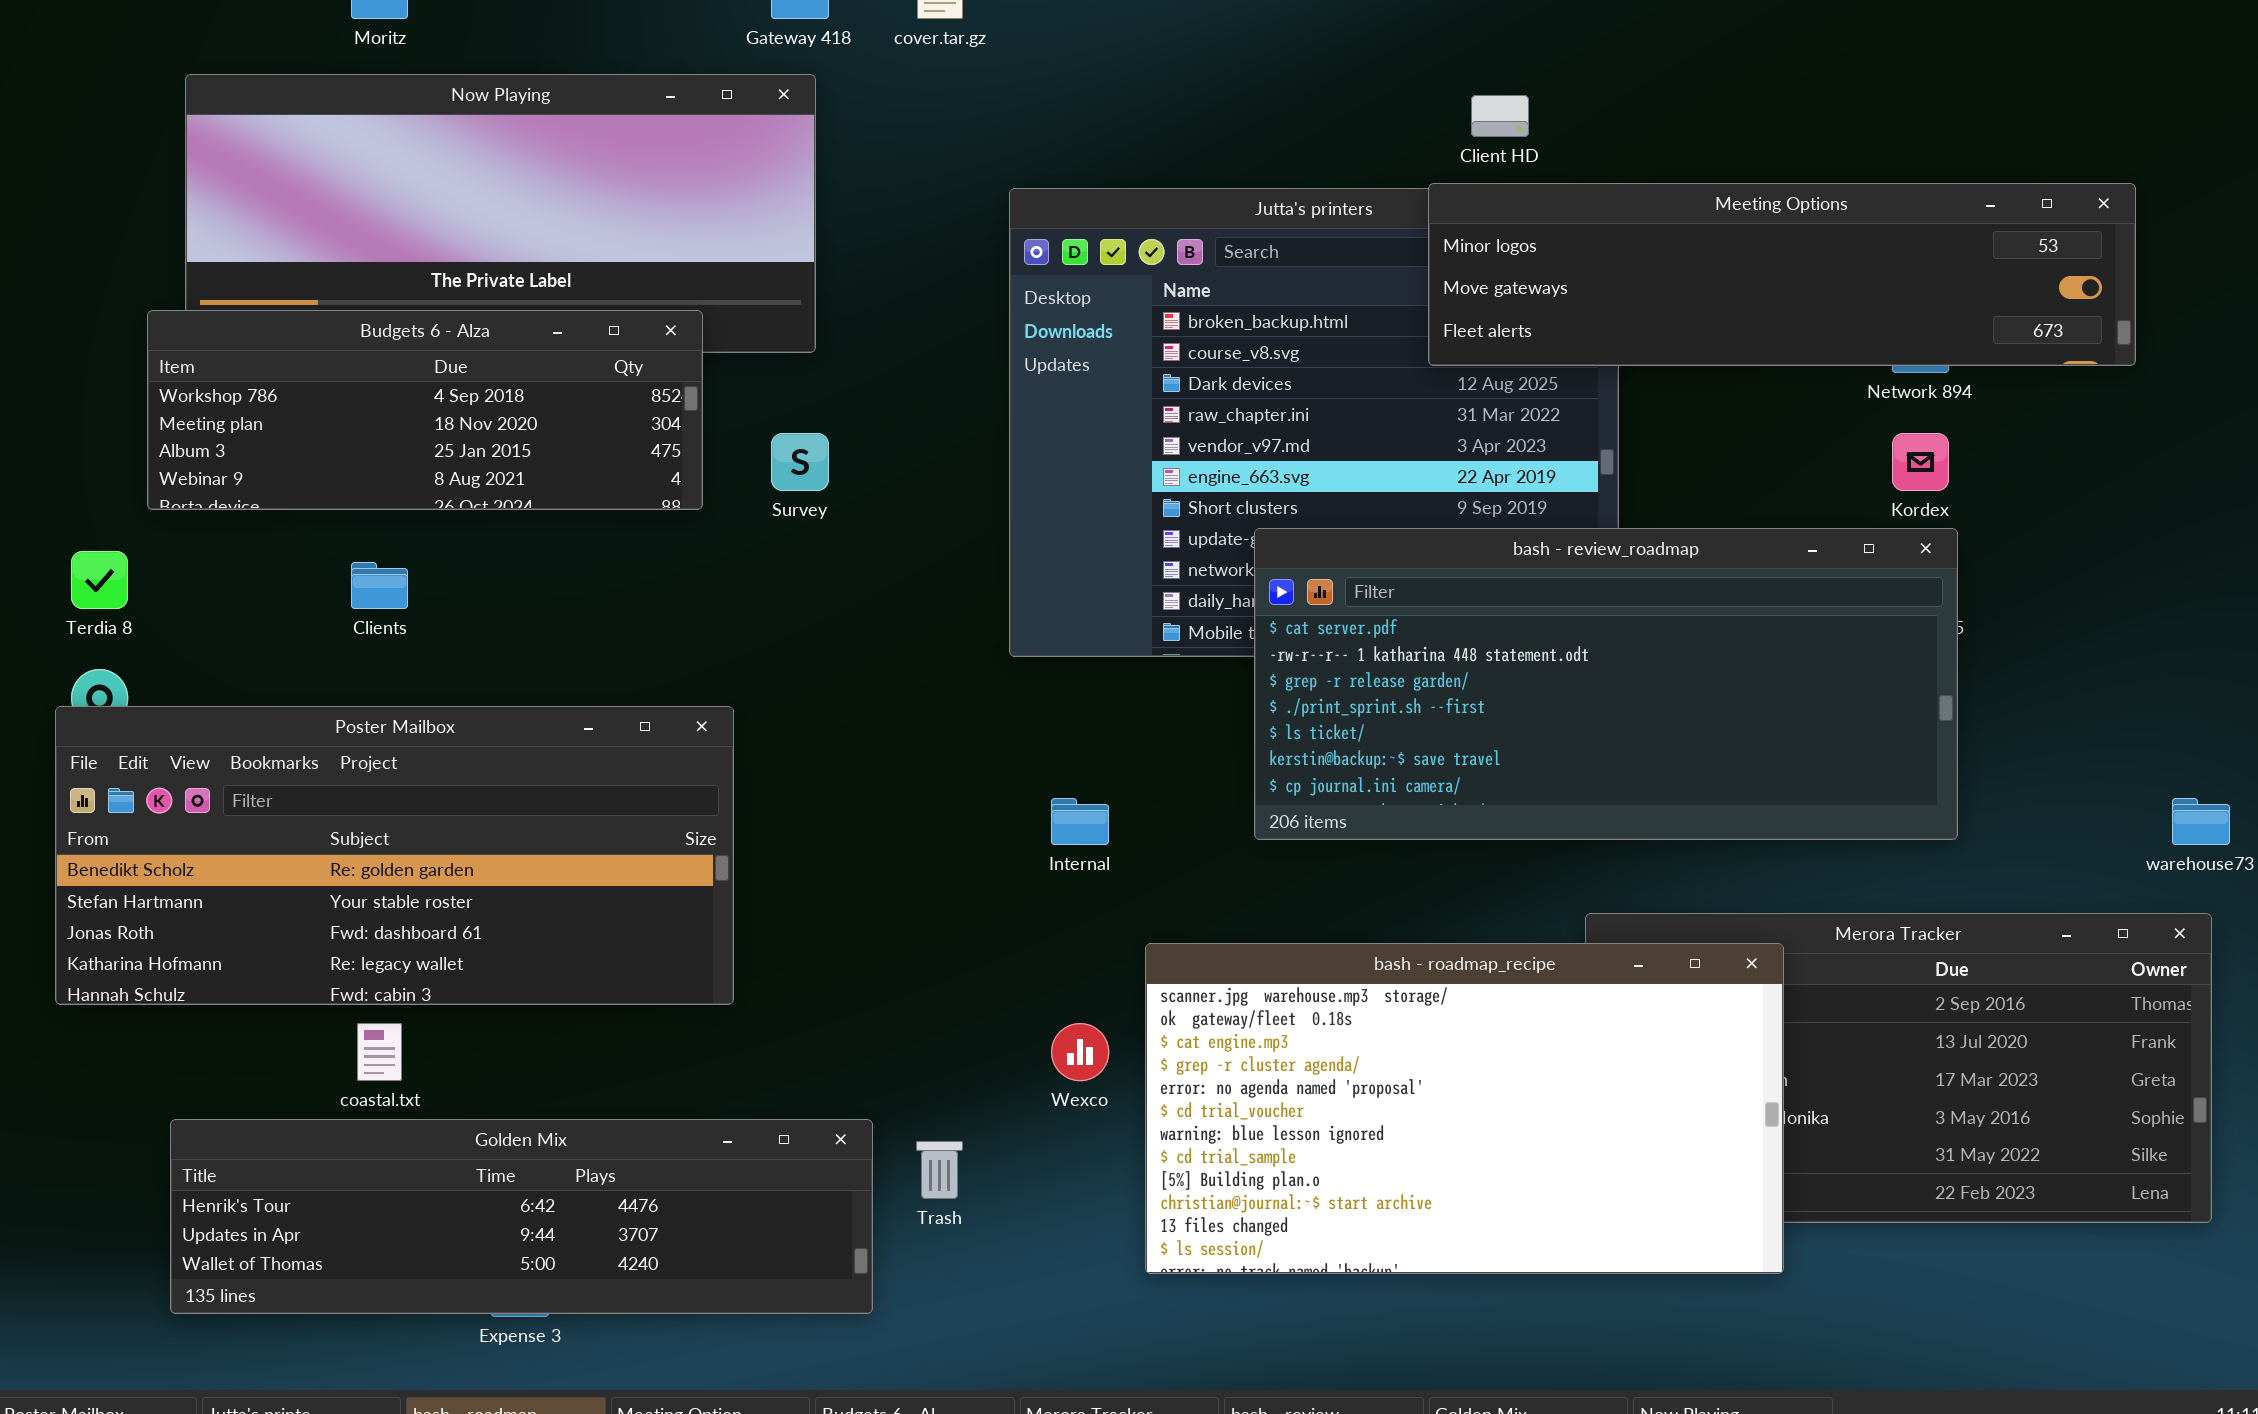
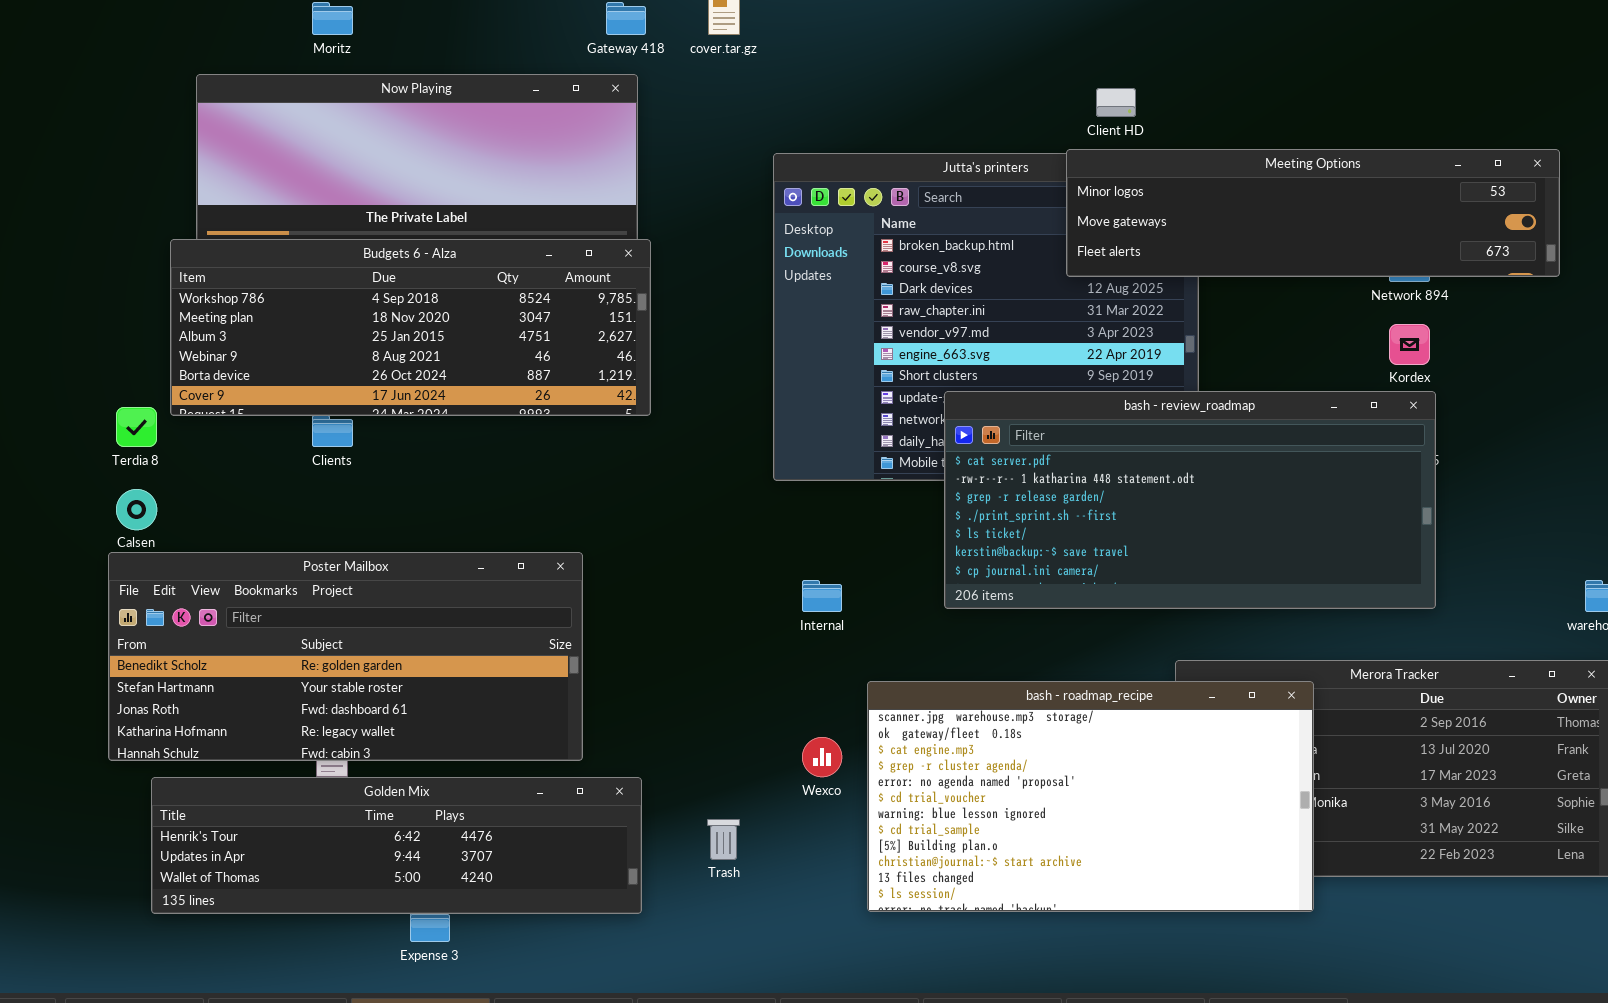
Budgets 6 - Alza: [147,310,703,510] -> [170,239,651,416], resized
Poster Mailbox: [55,706,734,1005] -> [108,552,583,761], moved
Golden Mix: [170,1119,873,1314] -> [151,777,642,914], moved

